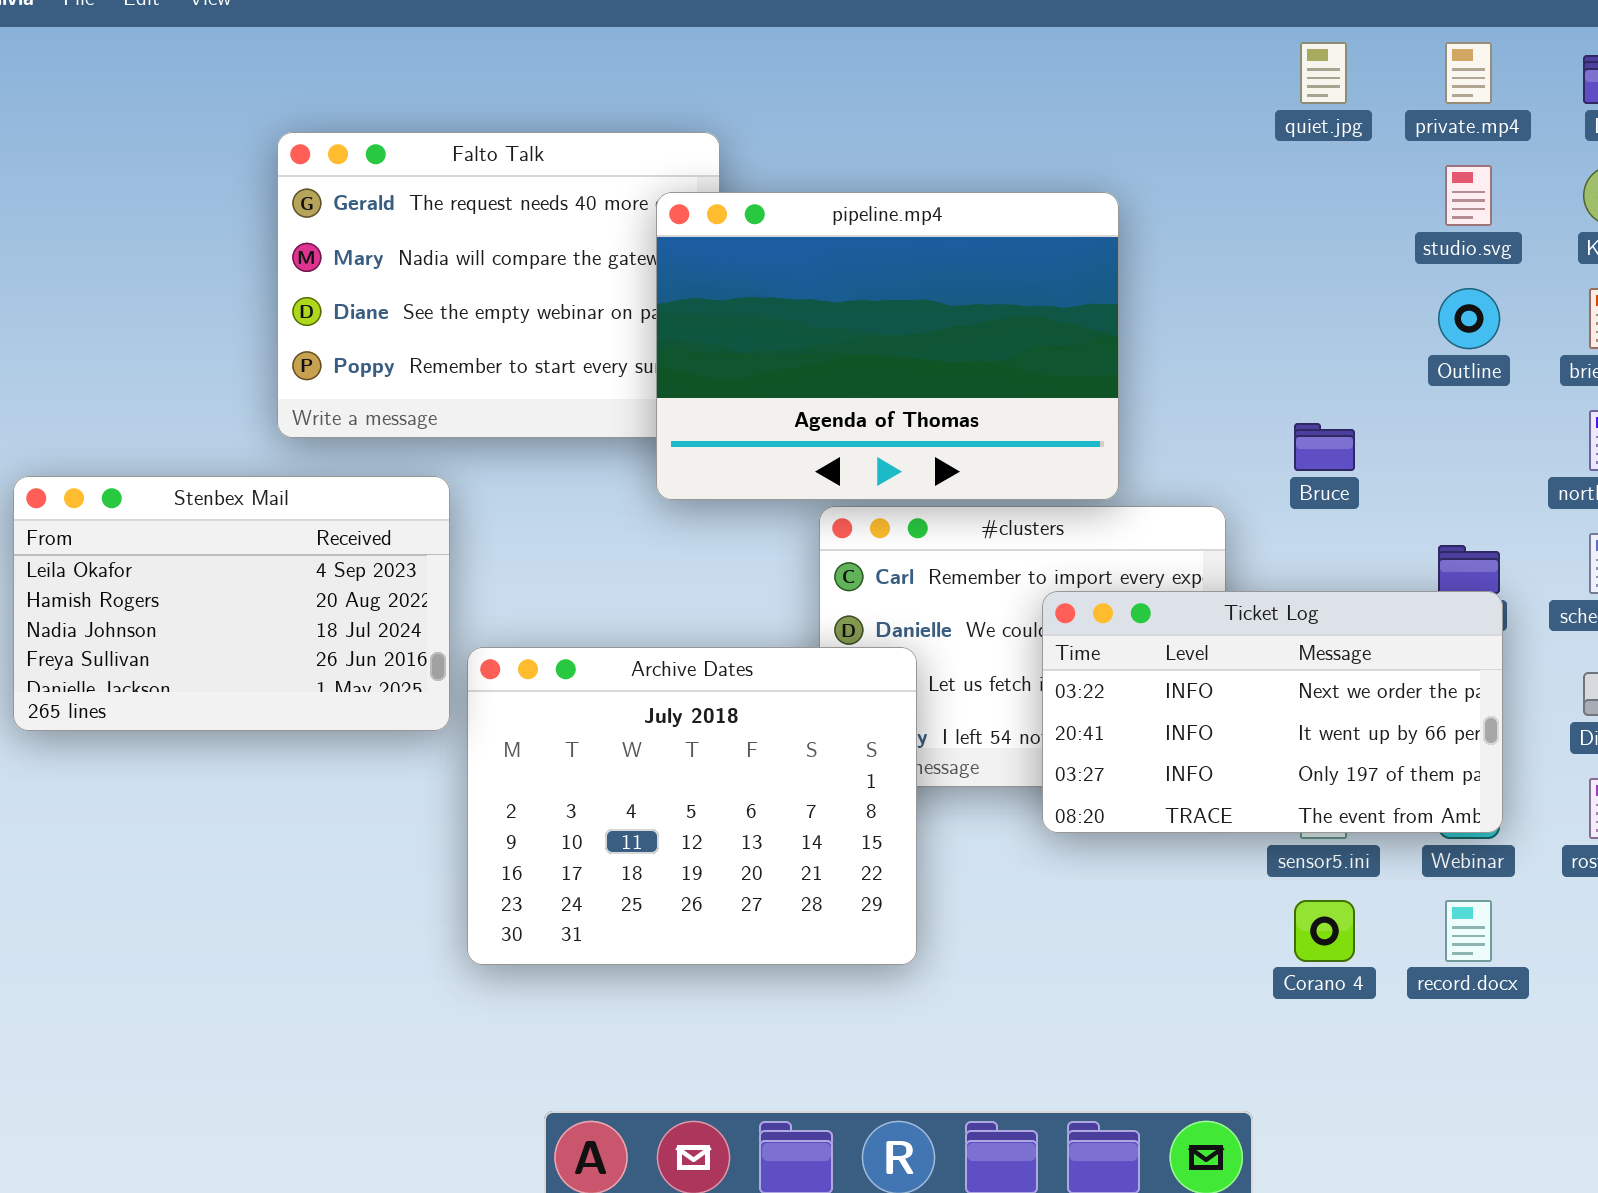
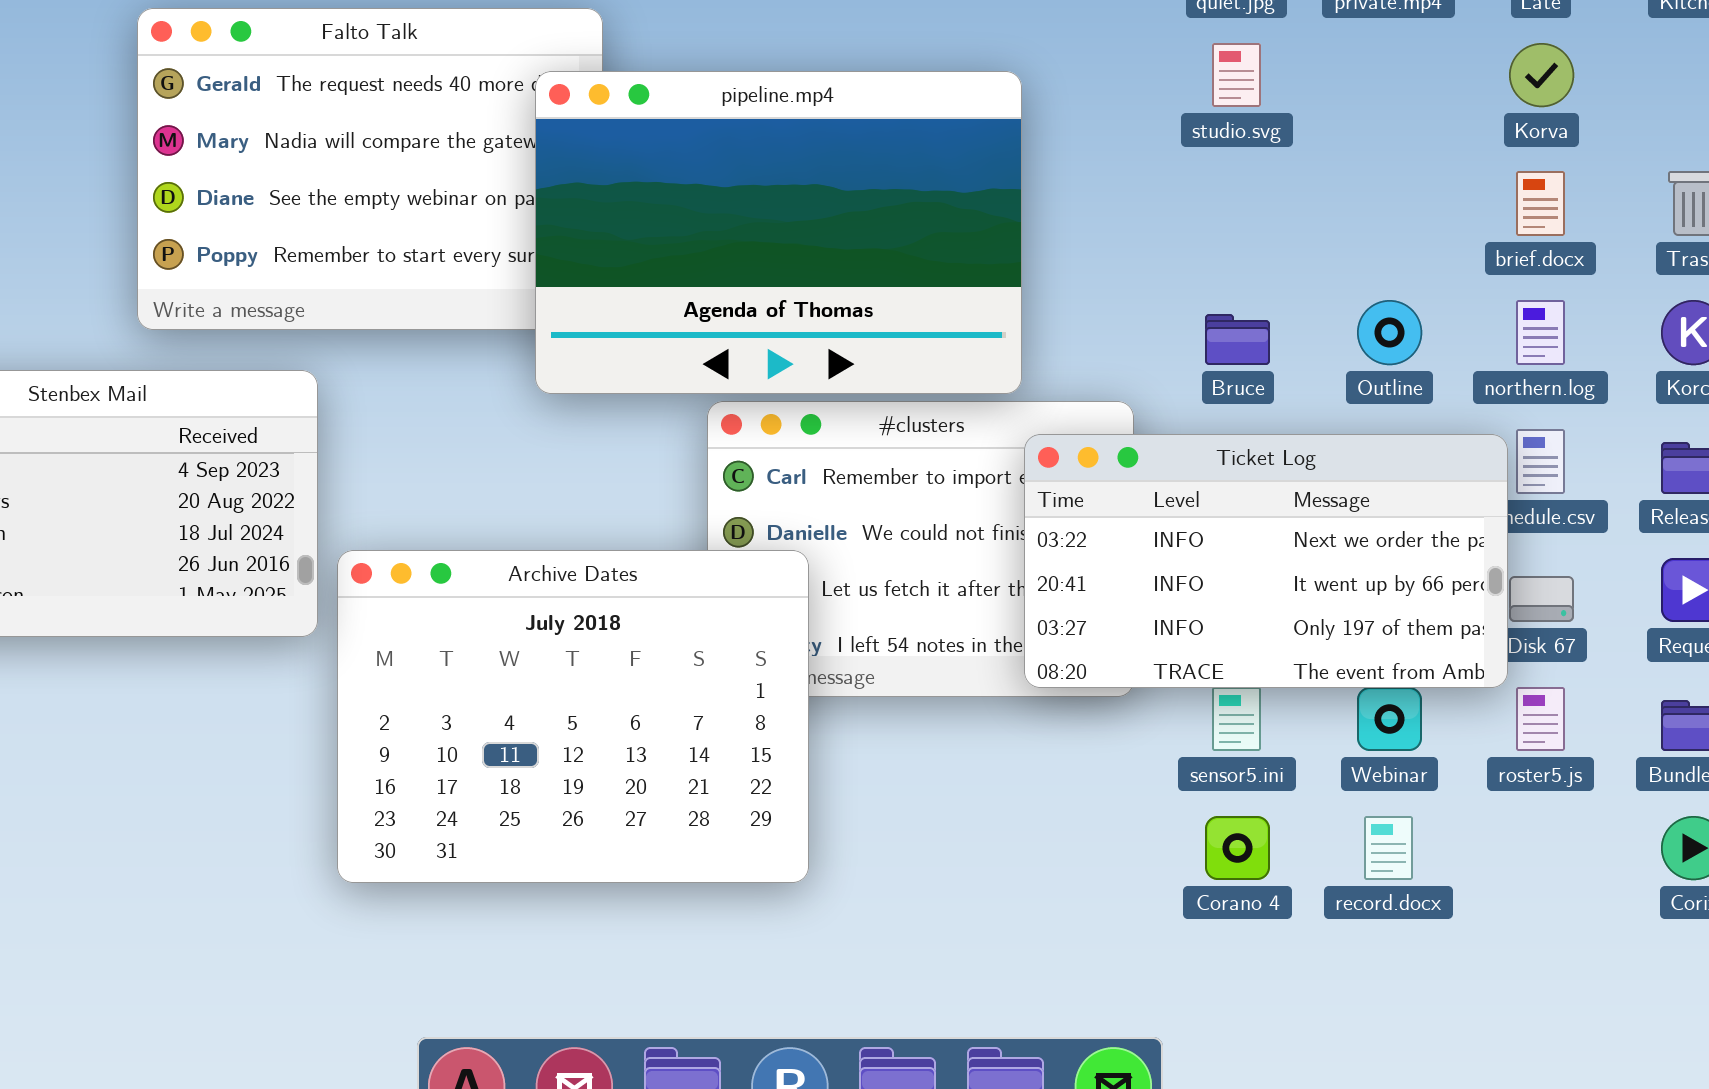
studio.svg: [1445,165,1492,226] -> [1212,43,1261,107], moved
Outline: [1438,288,1500,349] -> [1357,300,1422,365], moved
Ticket Log: [1042,591,1503,833] -> [1024,434,1508,688], moved

